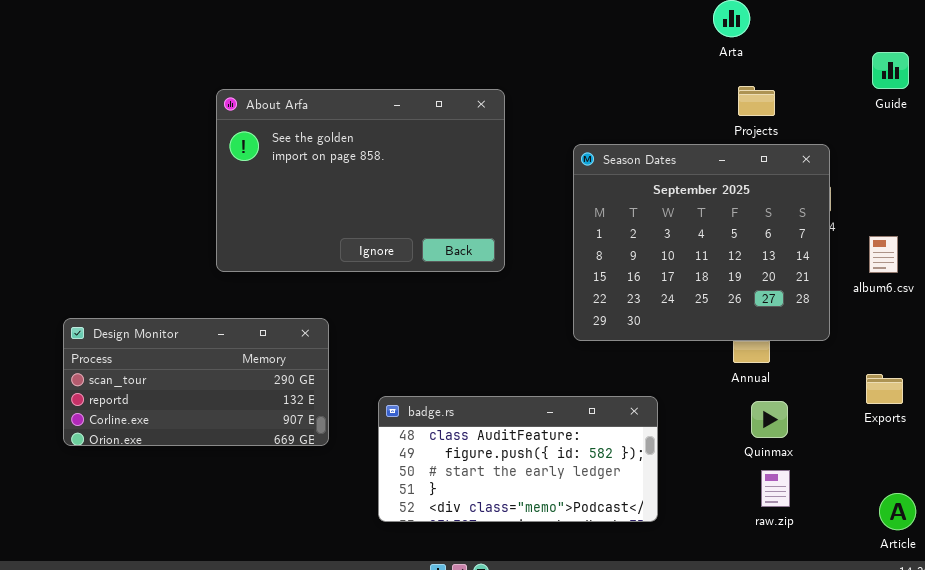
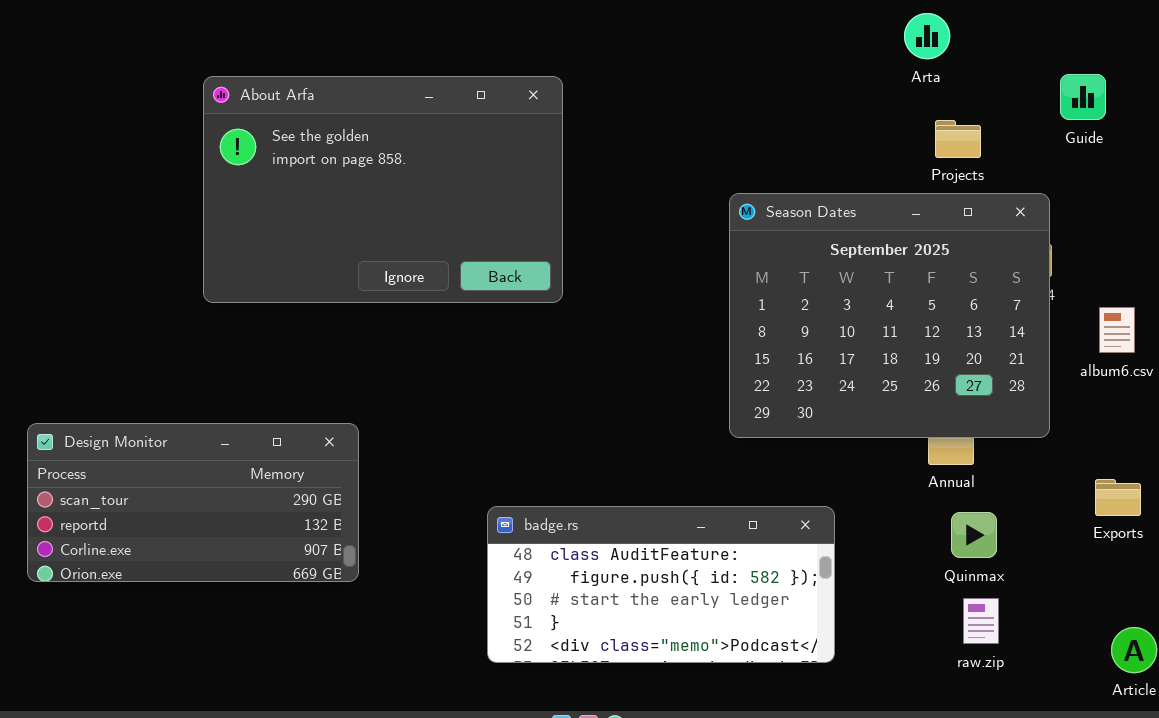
Guide: [872,52,909,89] -> [1060,74,1106,120], moved
About Arfa: [216,89,505,272] -> [203,76,563,303], moved
Design Monitor: [63,318,329,446] -> [27,423,359,582], moved

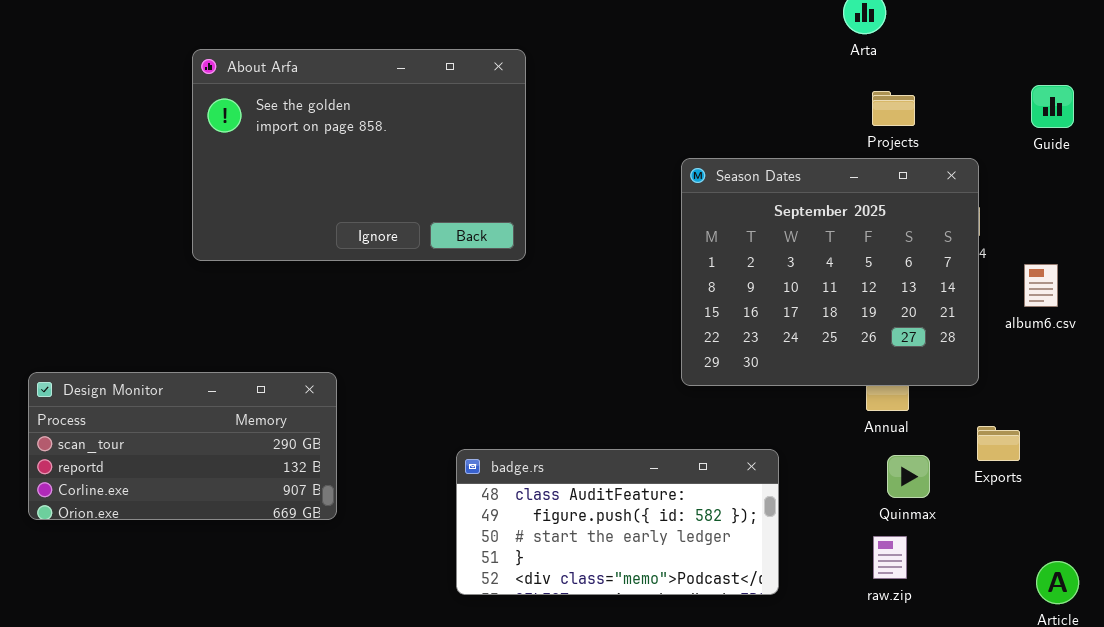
Guide: [1060,74,1106,120] -> [1031,85,1074,128], moved
Exports: [1095,479,1141,516] -> [977,426,1020,461], moved
raw.zip: [963,598,999,644] -> [873,536,907,579], moved

